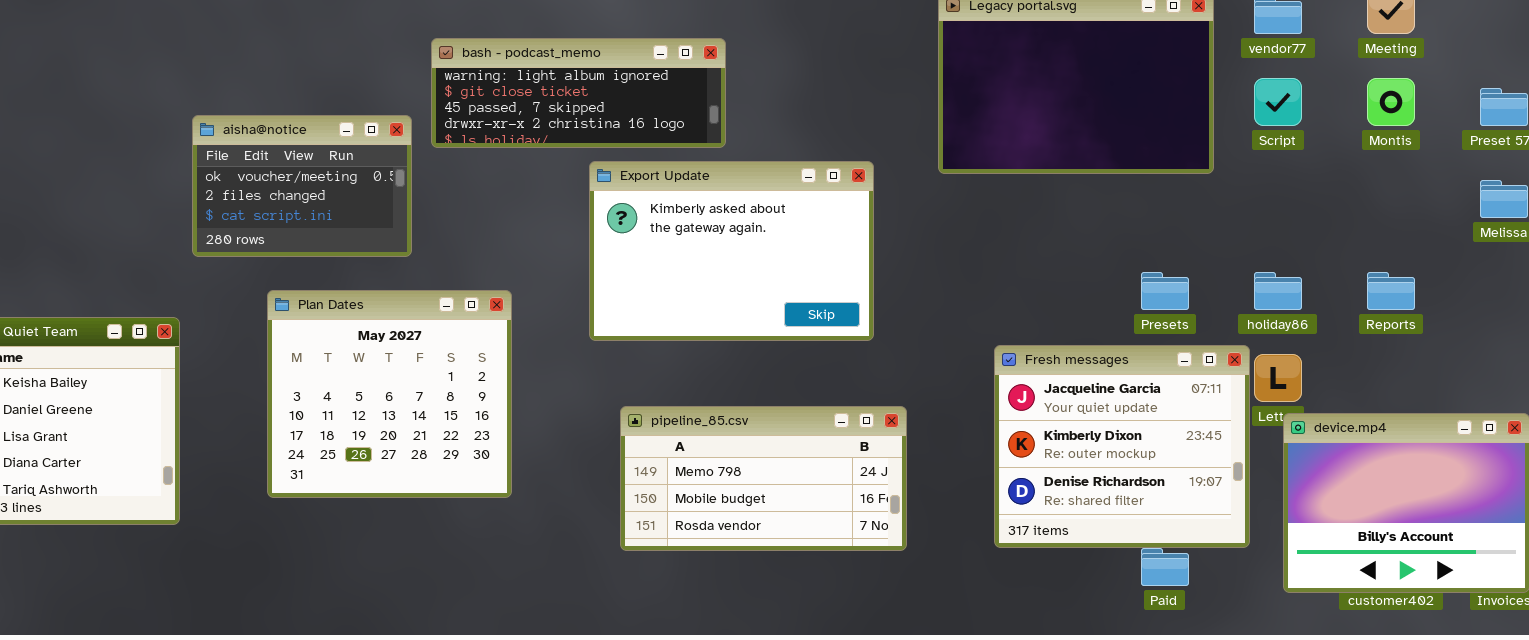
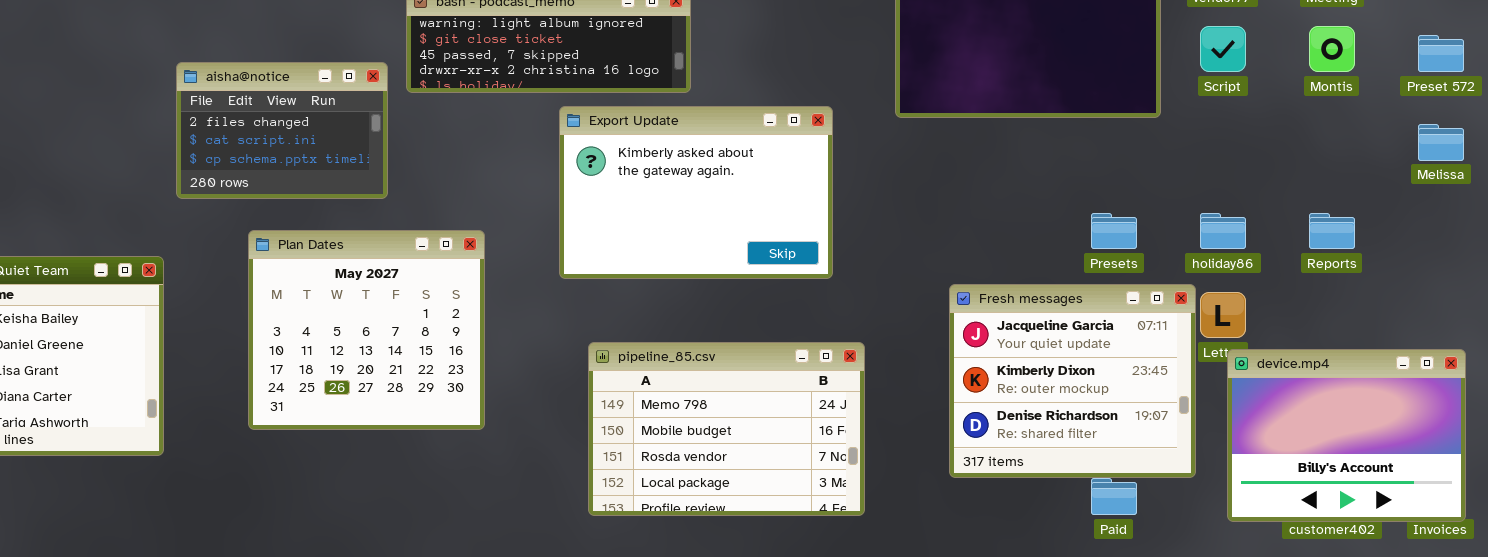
aisha@notice: [192,115,412,257] -> [176,62,388,199], scrolled down 1 row
pipeline_85.csv: [620,406,907,551] -> [588,342,865,516], resized

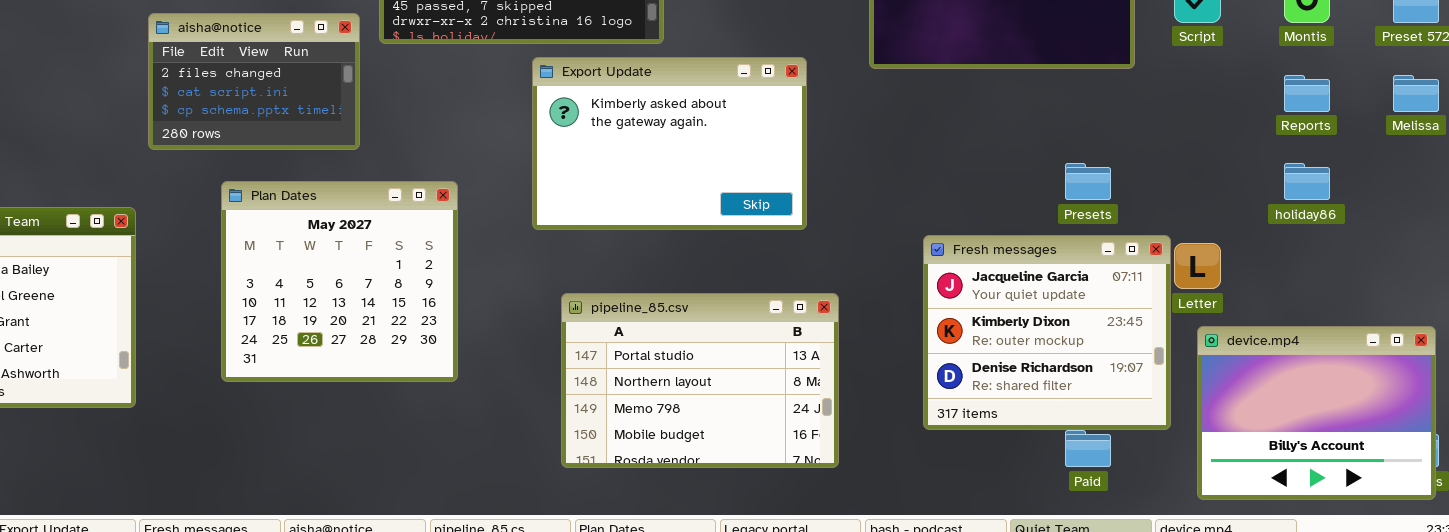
holiday86: [1200,213,1246,249] -> [1284,163,1330,200], moved
Reports: [1309,213,1355,249] -> [1284,75,1330,112], moved
pipeline_85.csv: [588,342,865,516] -> [561,293,839,468], scrolled up 2 rows
device.mp4: [1227,349,1466,522] -> [1197,326,1436,500], moved

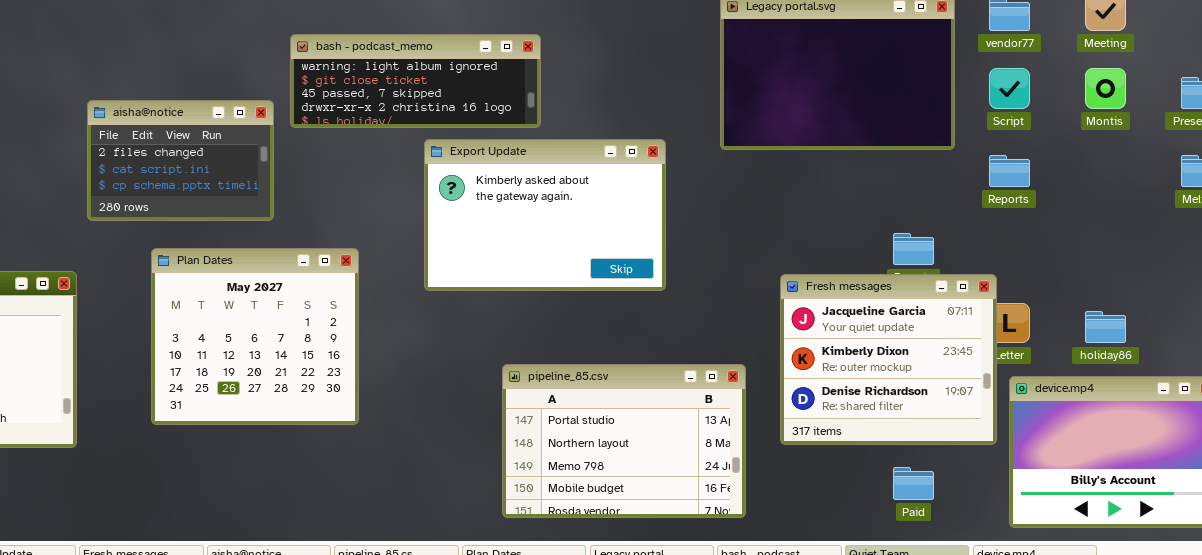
Reports: [1284,75,1330,112] -> [989,155,1030,187], moved
holiday86: [1284,163,1330,200] -> [1085,311,1126,343], moved
Fresh messages: [923,235,1171,430] -> [780,274,997,445], moved
pipeline_85.csv: [561,293,839,468] -> [502,364,746,518], moved

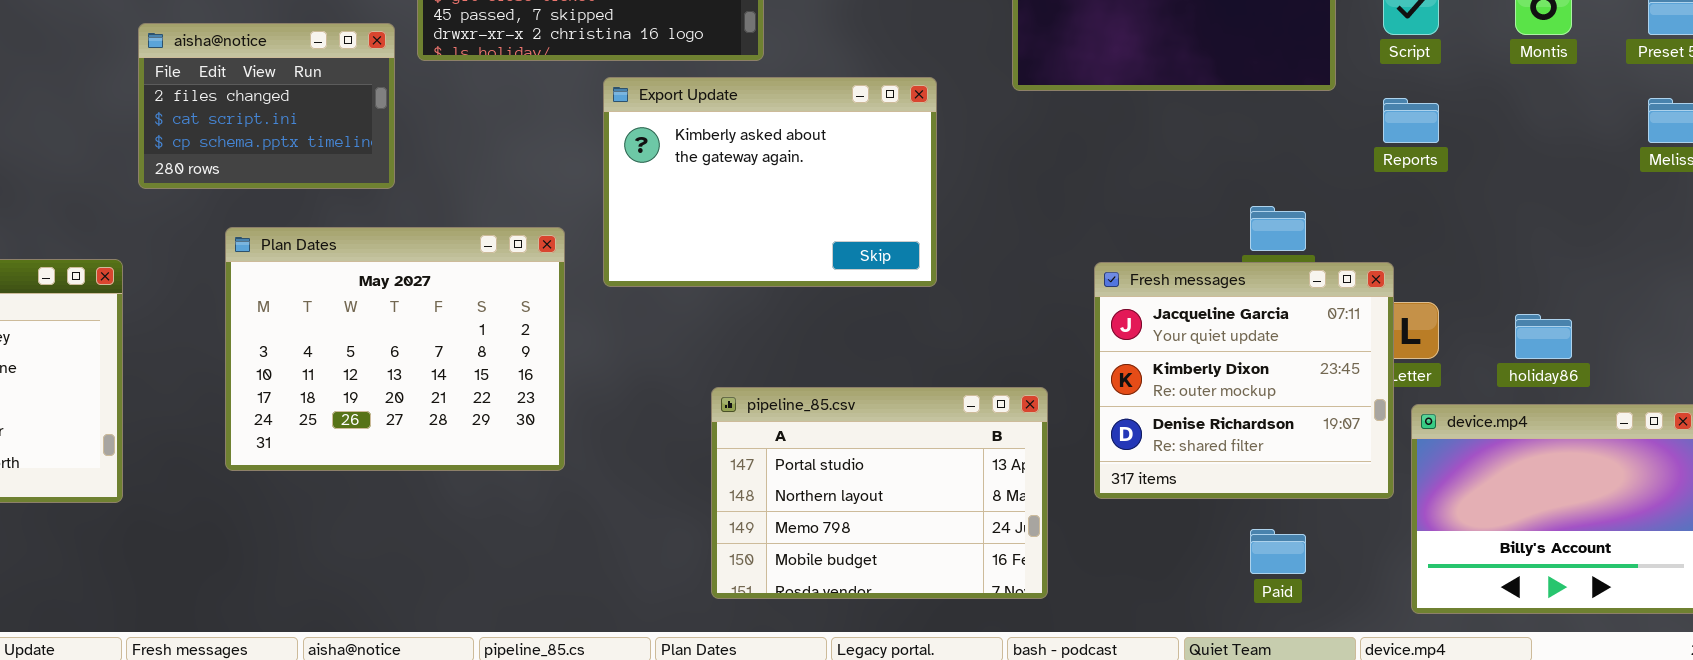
Plan Dates: [151,248,359,425] -> [225,227,565,471], resized

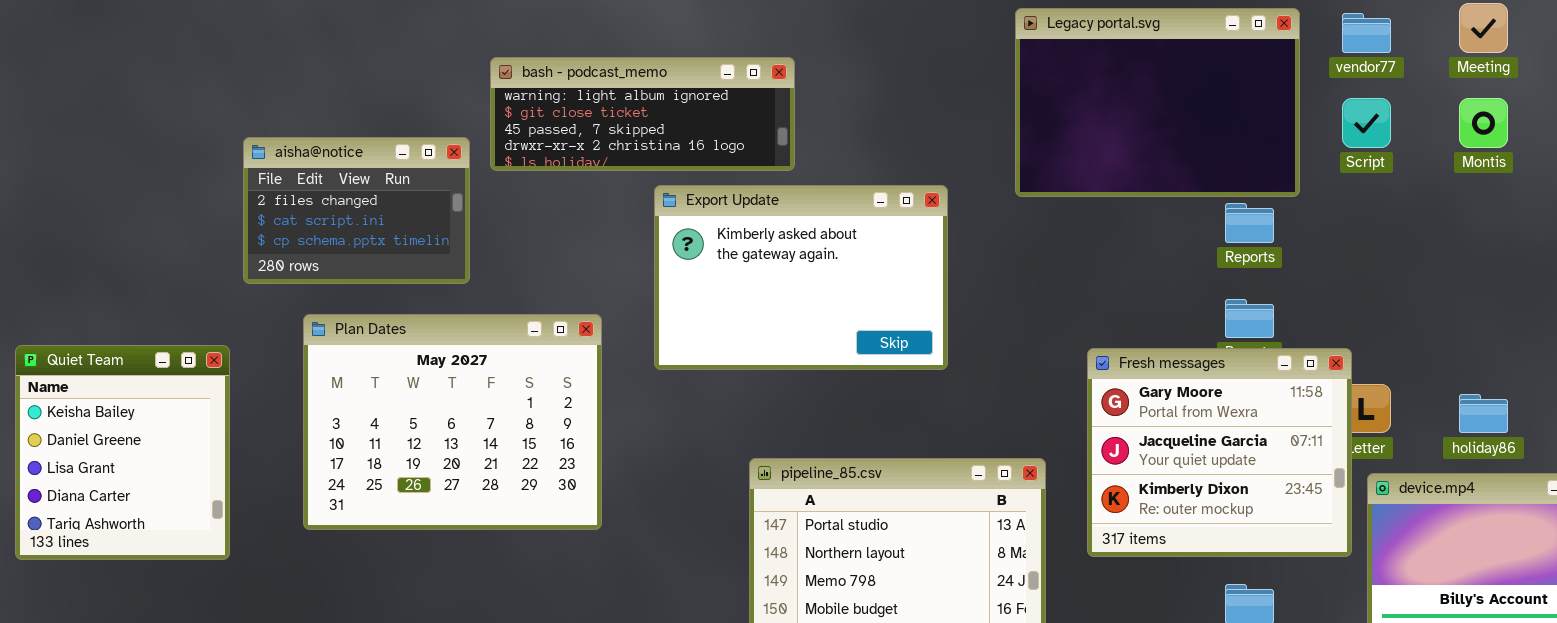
Reports: [1383,98,1439,143] -> [1225,203,1274,243], moved
Plan Dates: [225,227,565,471] -> [303,314,602,530], moved
Fresh messages: [1094,262,1394,499] -> [1087,348,1352,557], scrolled up 1 row

